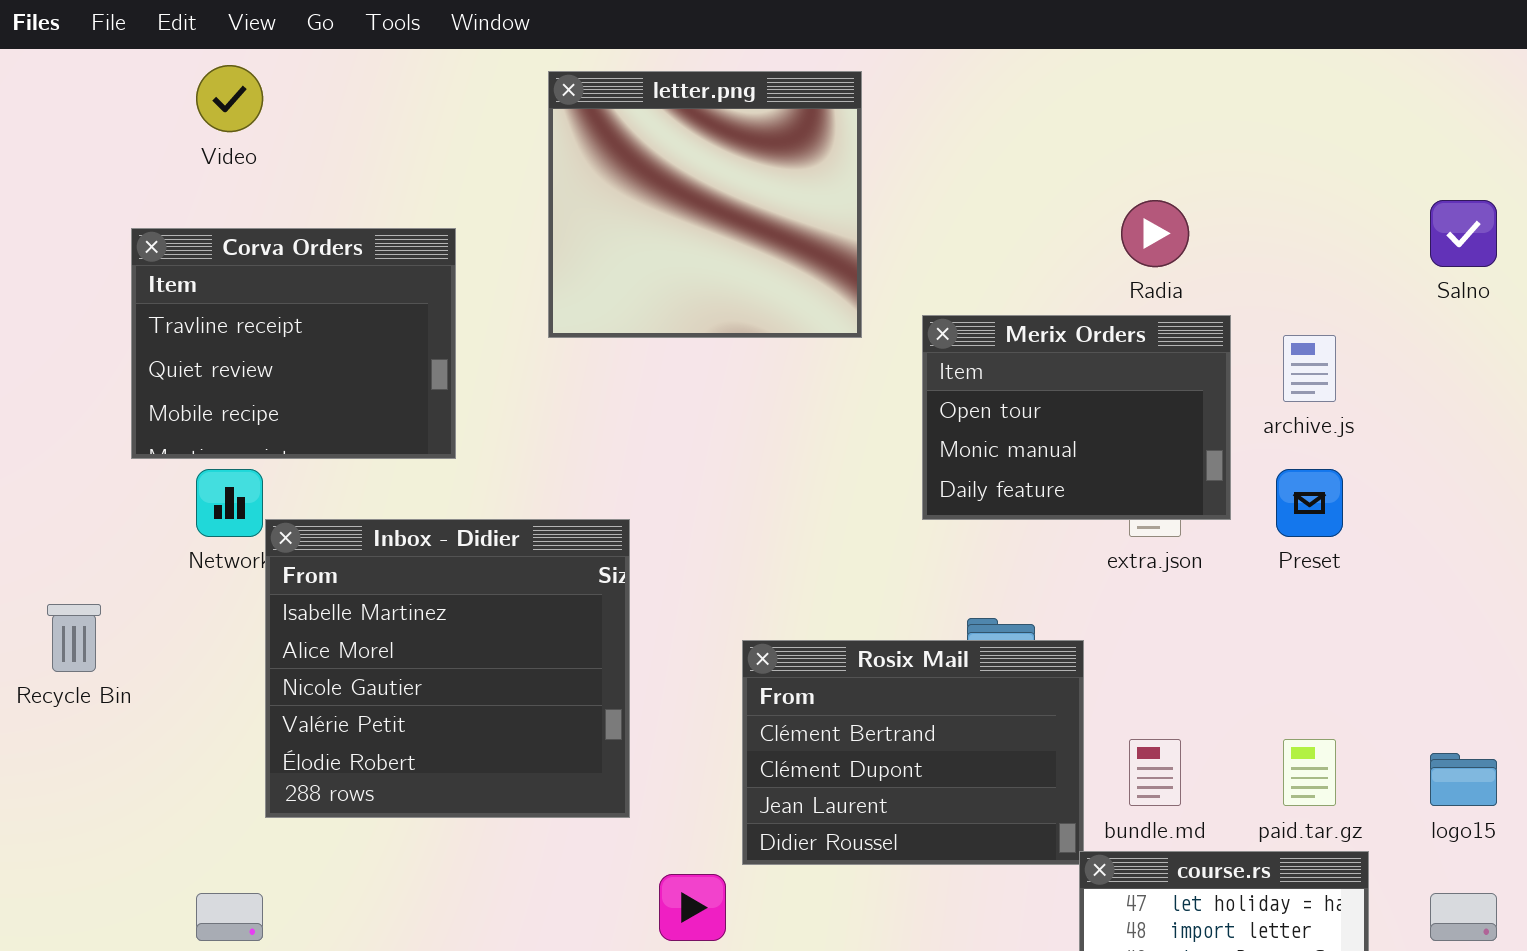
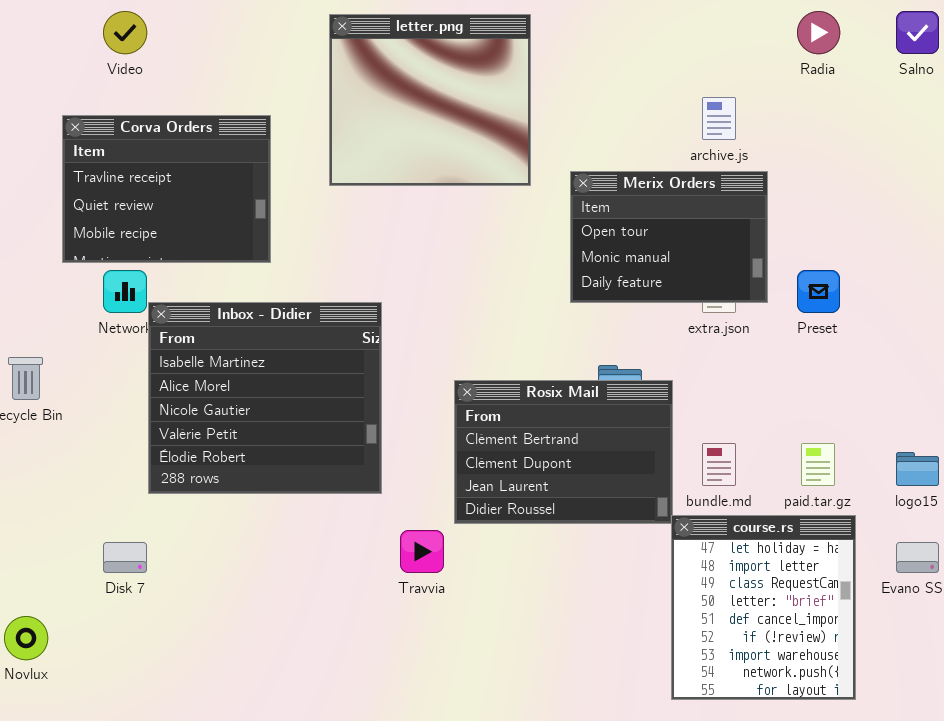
Radia: [1121,200,1189,267] -> [797,11,840,54], moved
Salno: [1430,200,1497,267] -> [896,11,939,54], moved
archive.js: [1283,335,1336,402] -> [702,97,736,140], moved

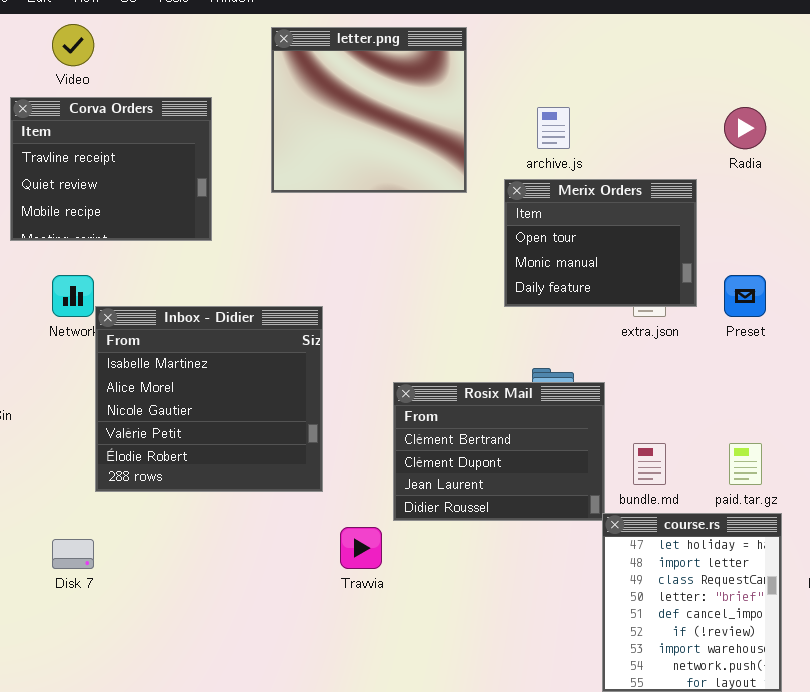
Radia: [797,11,840,54] -> [724,107,766,149], moved
archive.js: [702,97,736,140] -> [537,107,570,149], moved
Corva Orders: [62,115,271,263] -> [10,97,212,241], moved

